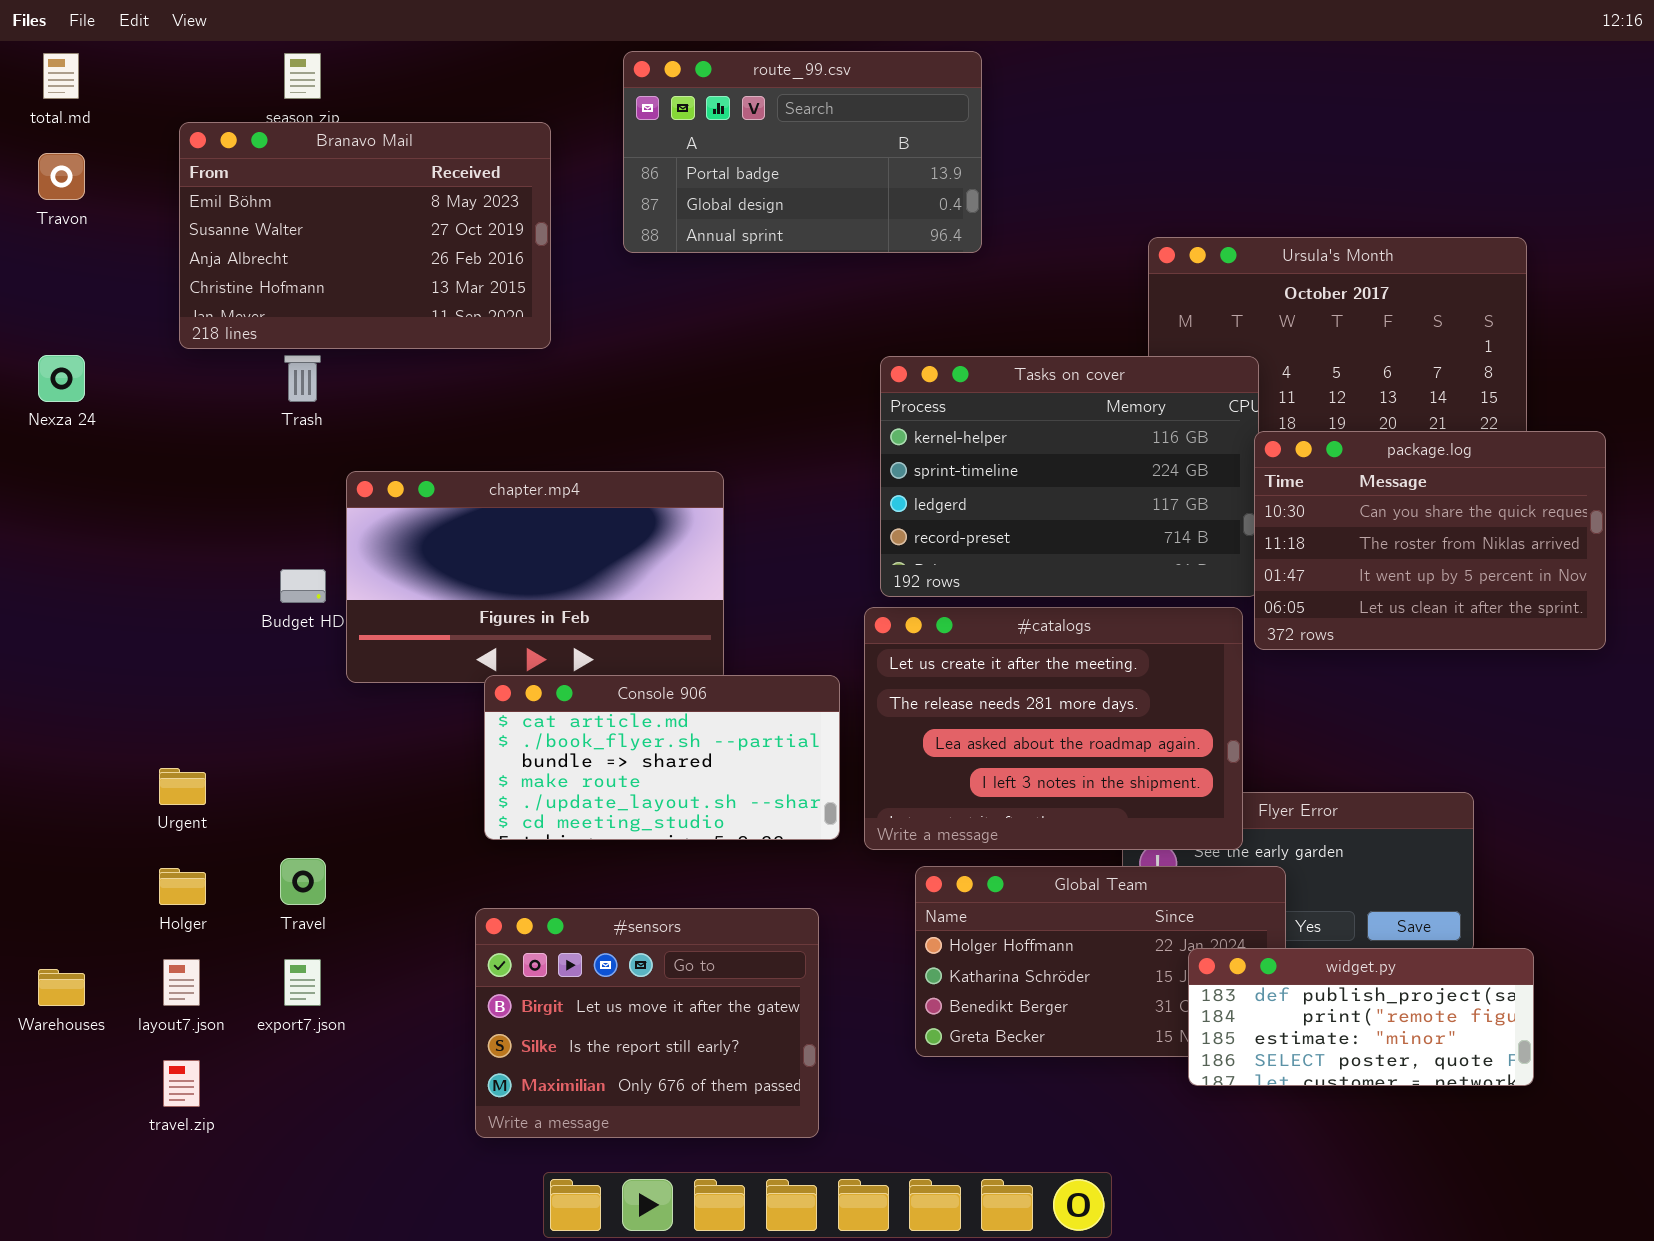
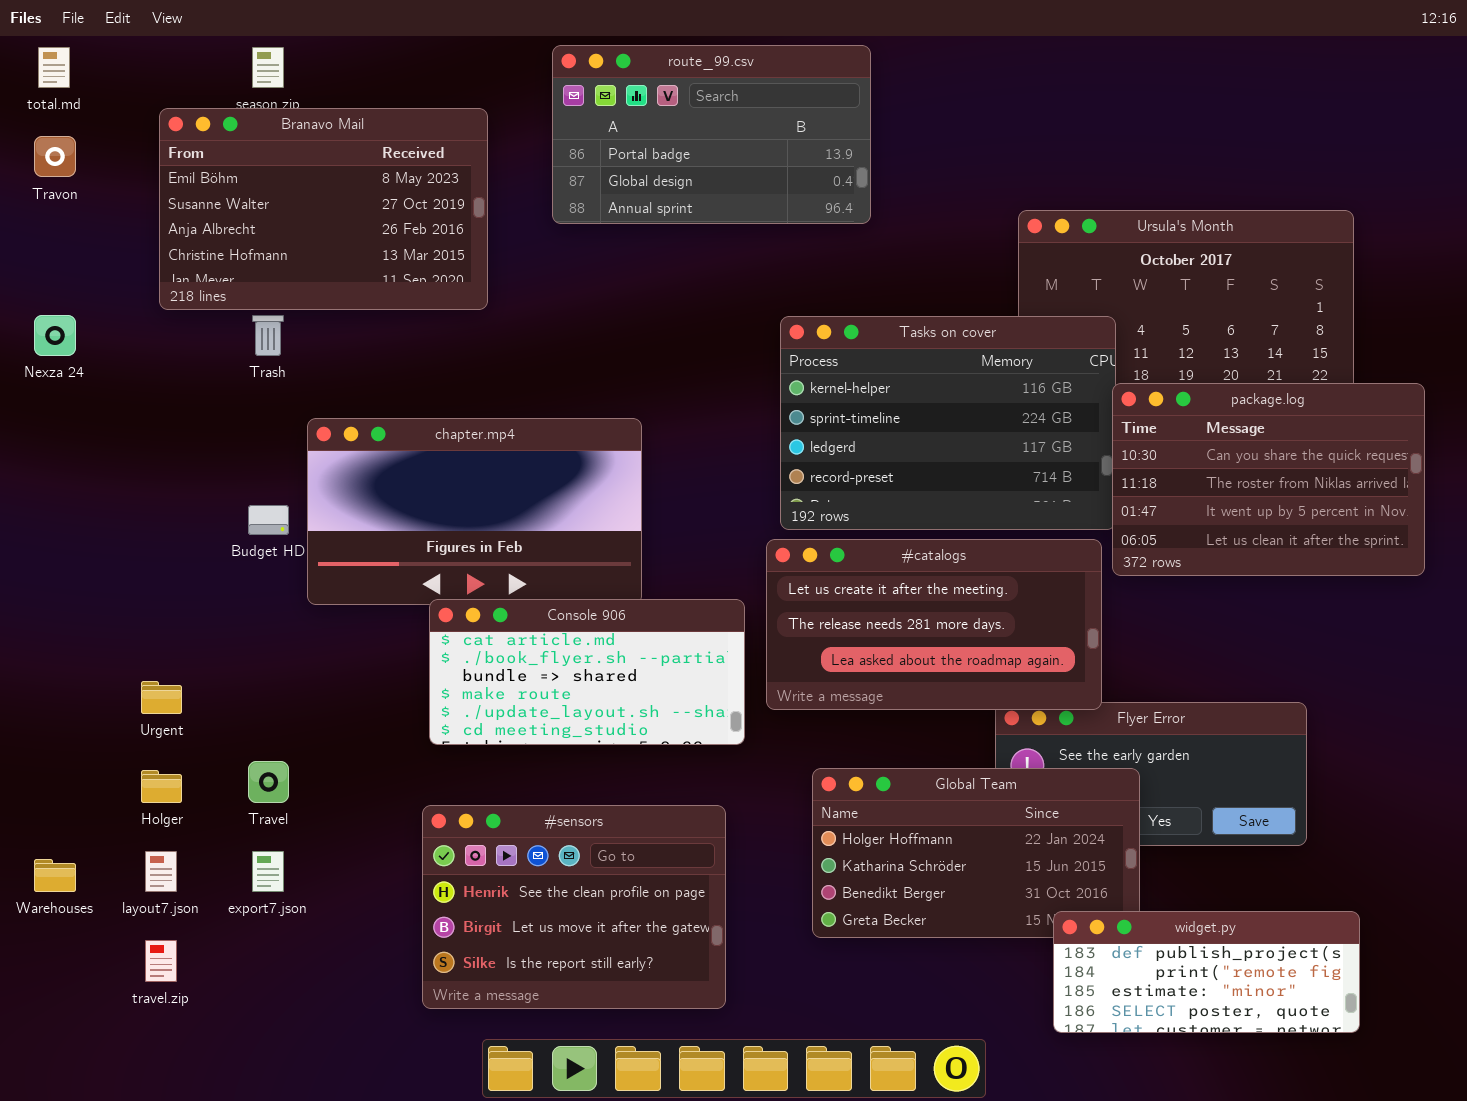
#catalogs: [864,607,1243,850] -> [766,539,1102,710], resized
#sensors: [475,908,819,1138] -> [422,805,726,1009], scrolled up 1 row
widget.py: [1188,948,1534,1086] -> [1053,911,1360,1033], moved

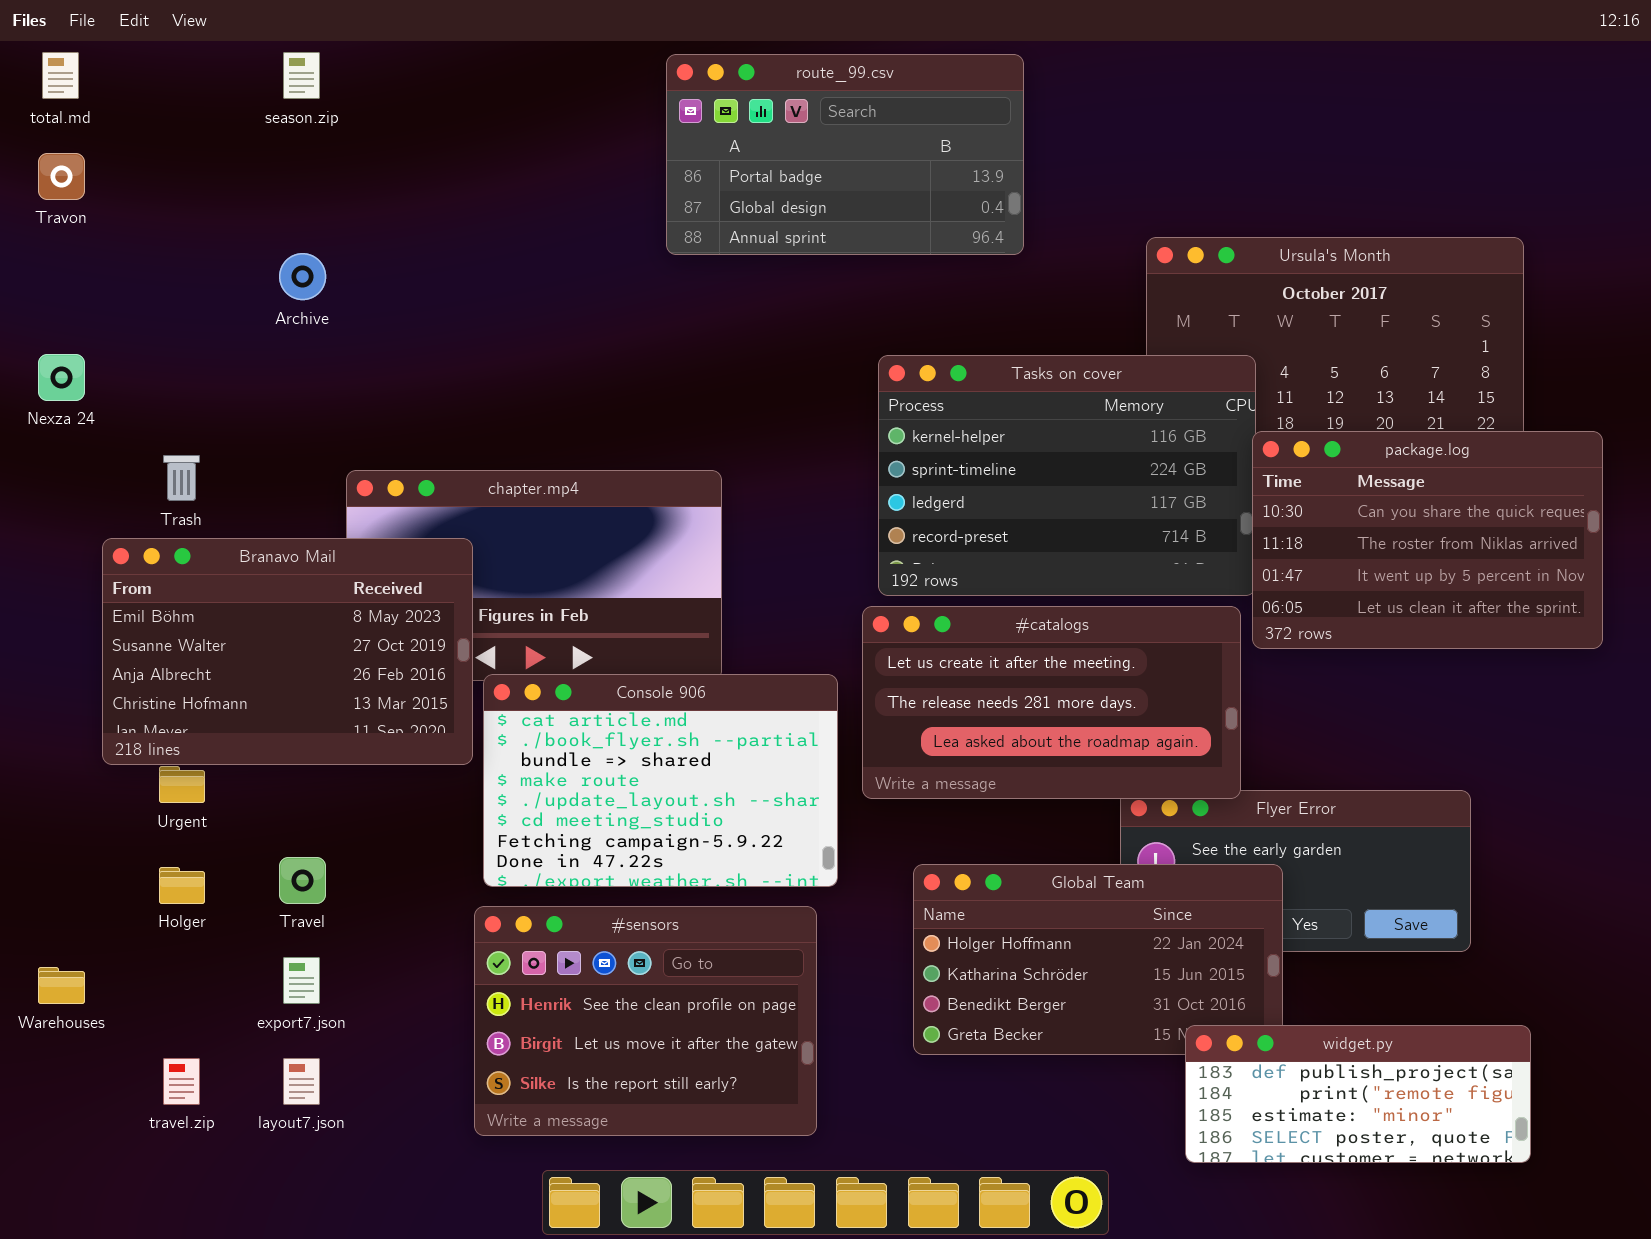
route_99.csv: [552,45,871,224] -> [666,54,1024,255], moved
Branavo Mail: [159,108,488,310] -> [102,538,473,765], moved
Trash: [252,315,284,356] -> [163,455,200,501], moved
Console 906: [429,599,745,745] -> [483,674,838,887], resized
layout7.json: [145,851,177,892] -> [283,1058,320,1105], moved

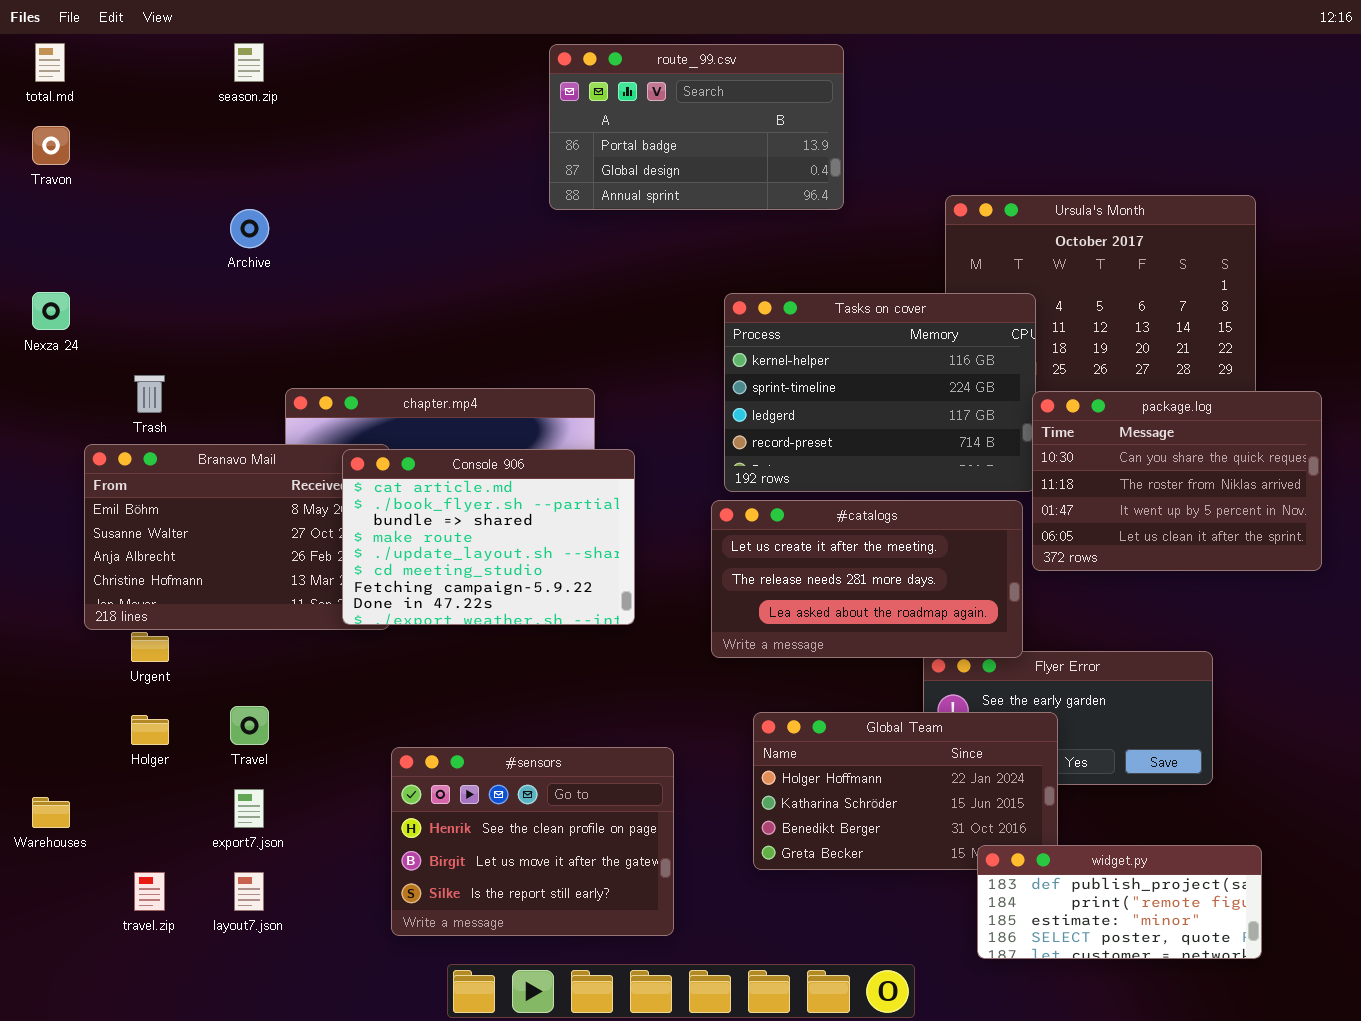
package.log: [1252,431,1603,649] -> [1032,391,1322,571], moved
Console 906: [483,674,838,887] -> [342,449,635,625], moved

